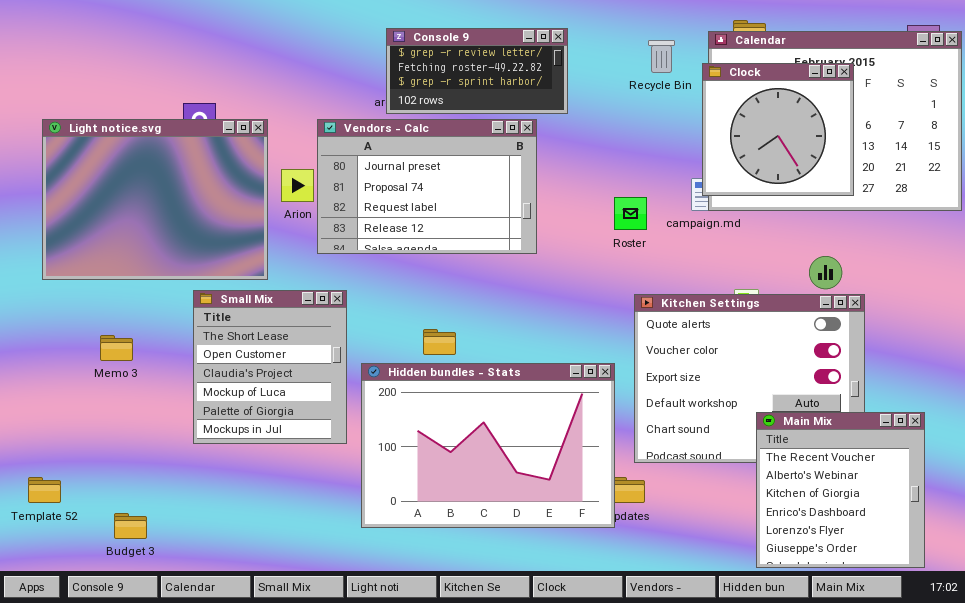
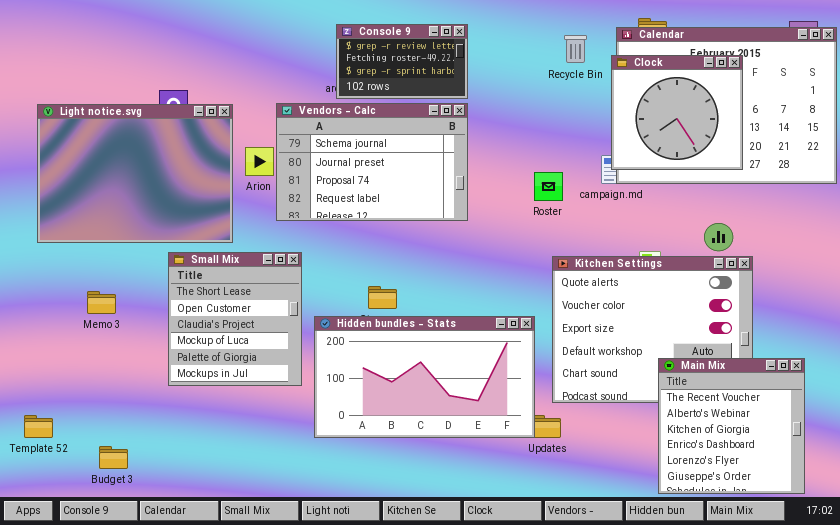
Console 9: [386,28,568,114] -> [336,24,468,99], resized
Vendors - Calc: [317,119,537,254] -> [276,103,468,221], scrolled up 1 row
Hidden bundles - Stats: [361,363,615,528] -> [314,316,535,438], resized

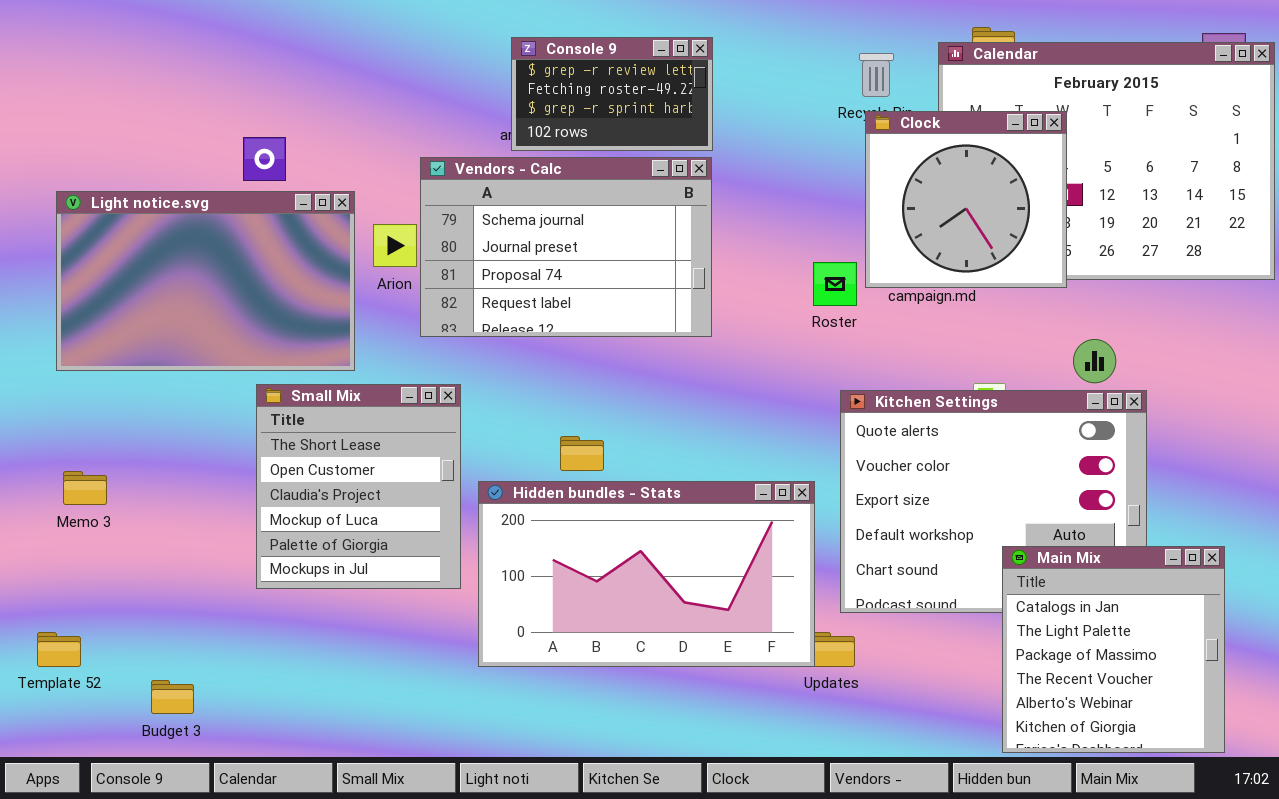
Clock: [611,55,743,170] -> [865,111,1067,288], moved
Light notice.svg: [37,104,233,243] -> [56,191,355,371], resized
Memo 3: [87,291,116,314] -> [63,471,107,505], moved
Main Mix: [658,358,805,494] -> [1002,546,1225,753], scrolled up 3 rows

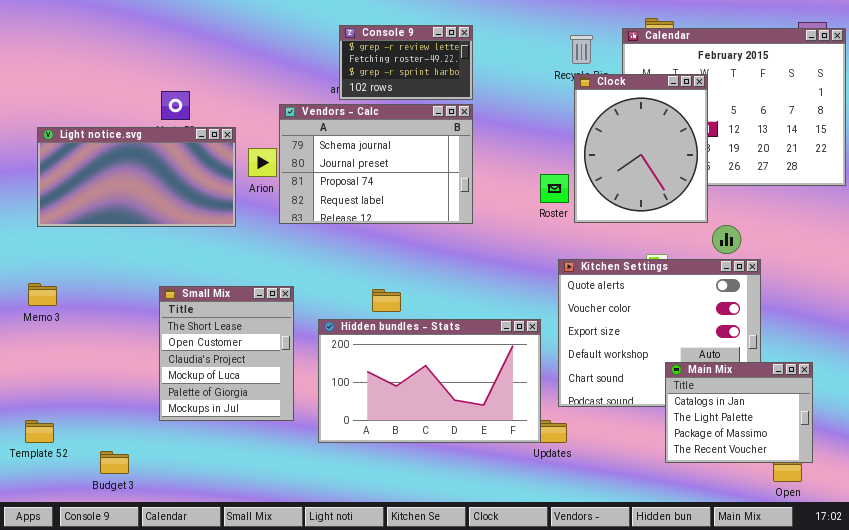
Clock: [865,111,1067,288] -> [574,74,708,223], resized
Light notice.svg: [56,191,355,371] -> [37,127,236,227], resized
Small Mix: [256,384,461,589] -> [159,286,294,421], moved
Memo 3: [63,471,107,505] -> [28,283,57,306], moved
Main Mix: [1002,546,1225,753] -> [665,362,813,463], resized

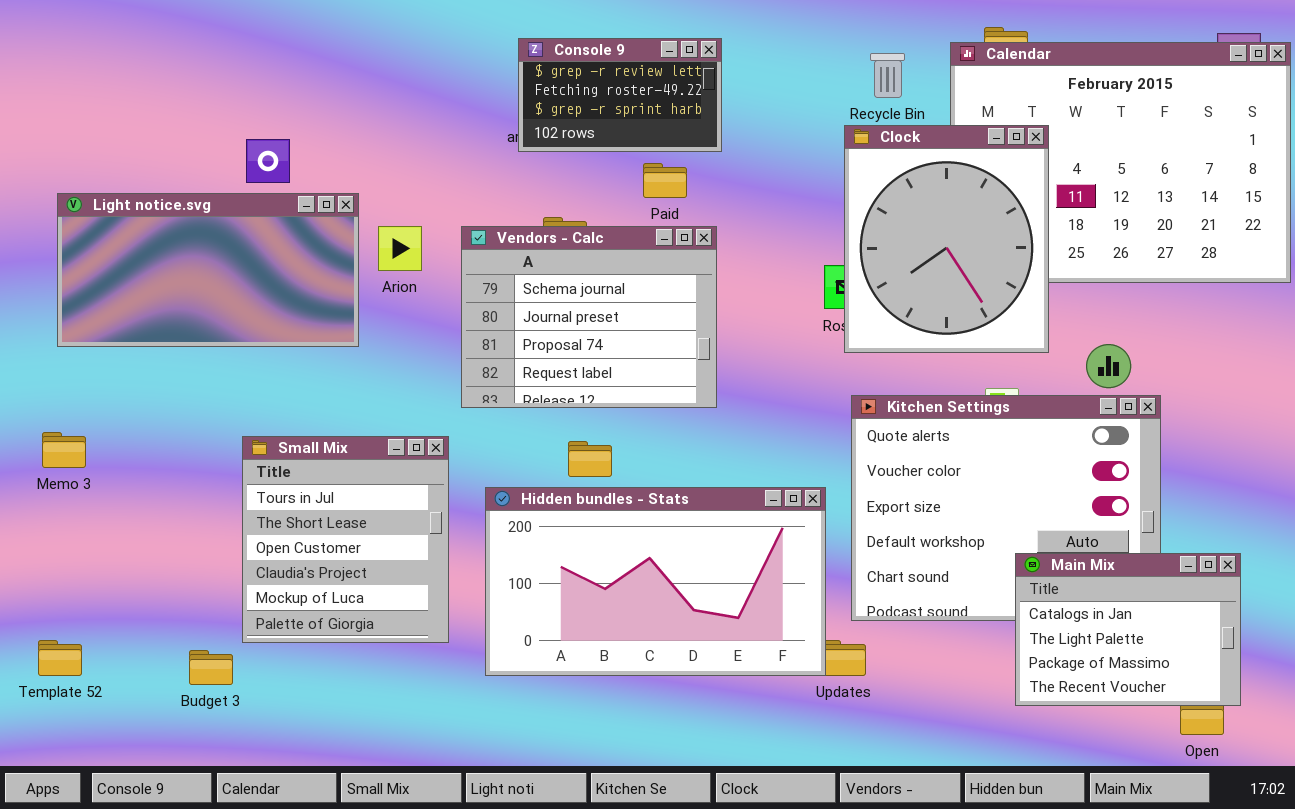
Clock: [574,74,708,223] -> [844,125,1049,353], moved
Vendors - Calc: [279,104,473,224] -> [461,226,717,408], moved, resized
Small Mix: [159,286,294,421] -> [242,436,449,643], scrolled up 1 row
Budget 3: [100,451,129,474] -> [189,650,233,685], moved

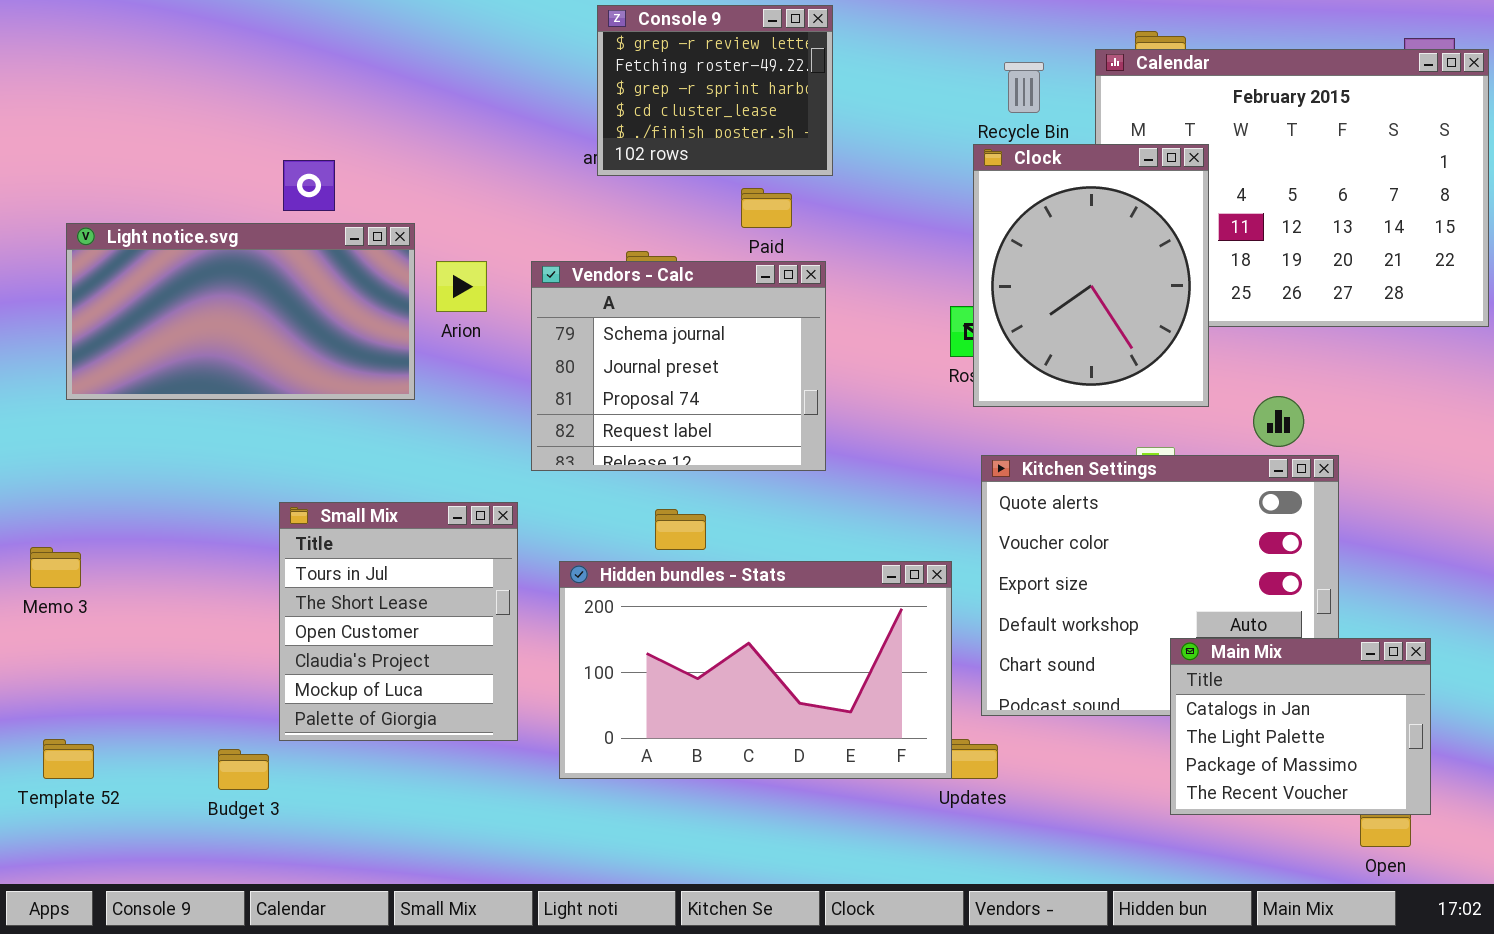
Console 9: [518,38,722,152] -> [597,5,833,176], resized
Memo 3: [42,432,86,468] -> [30,547,81,588], moved

